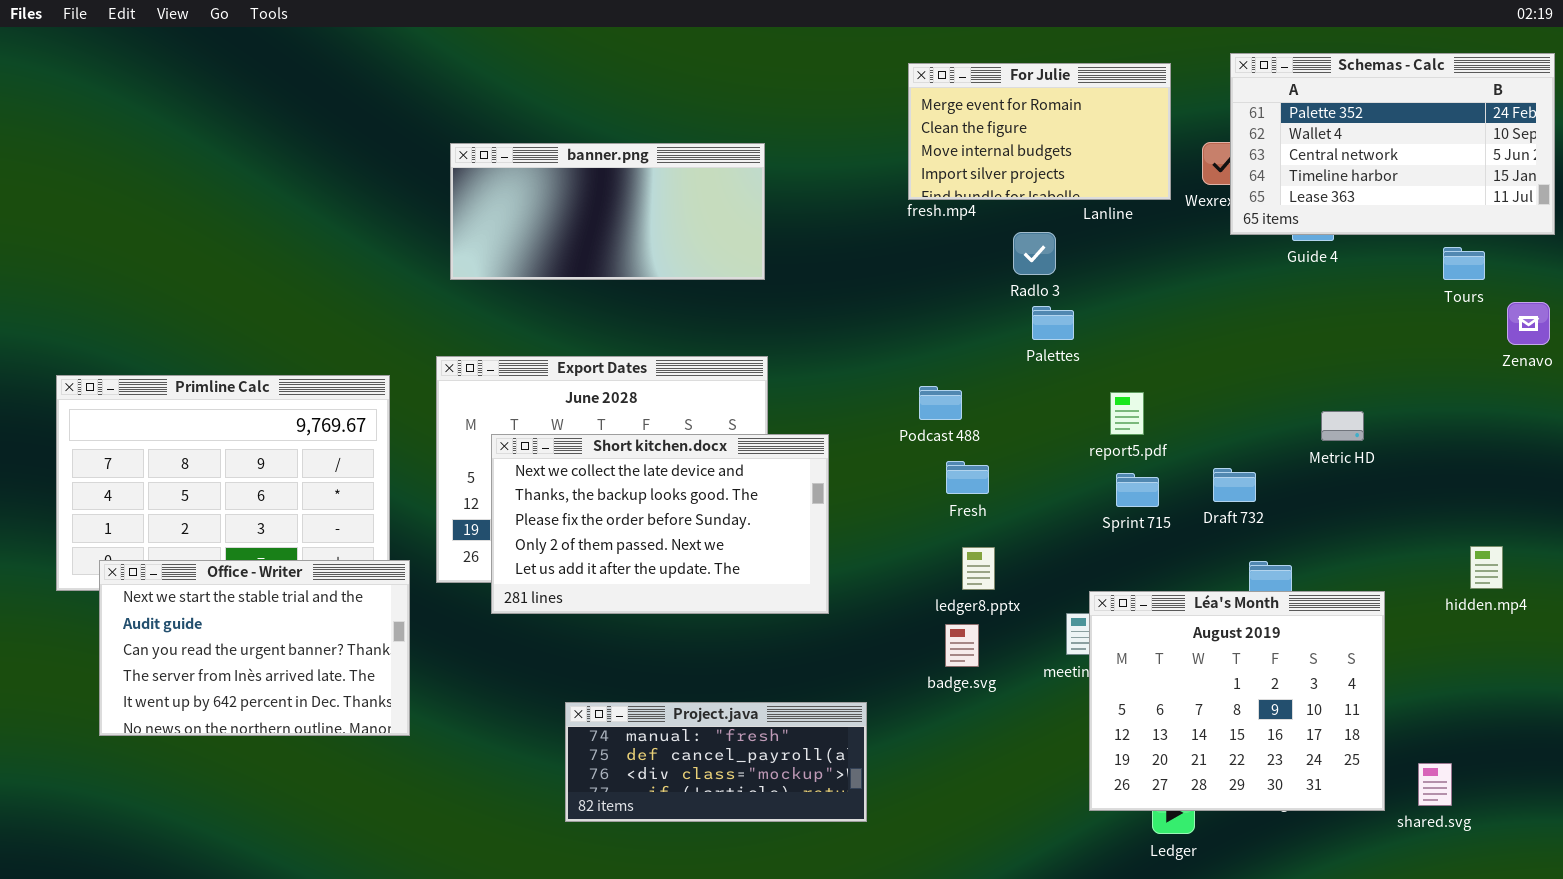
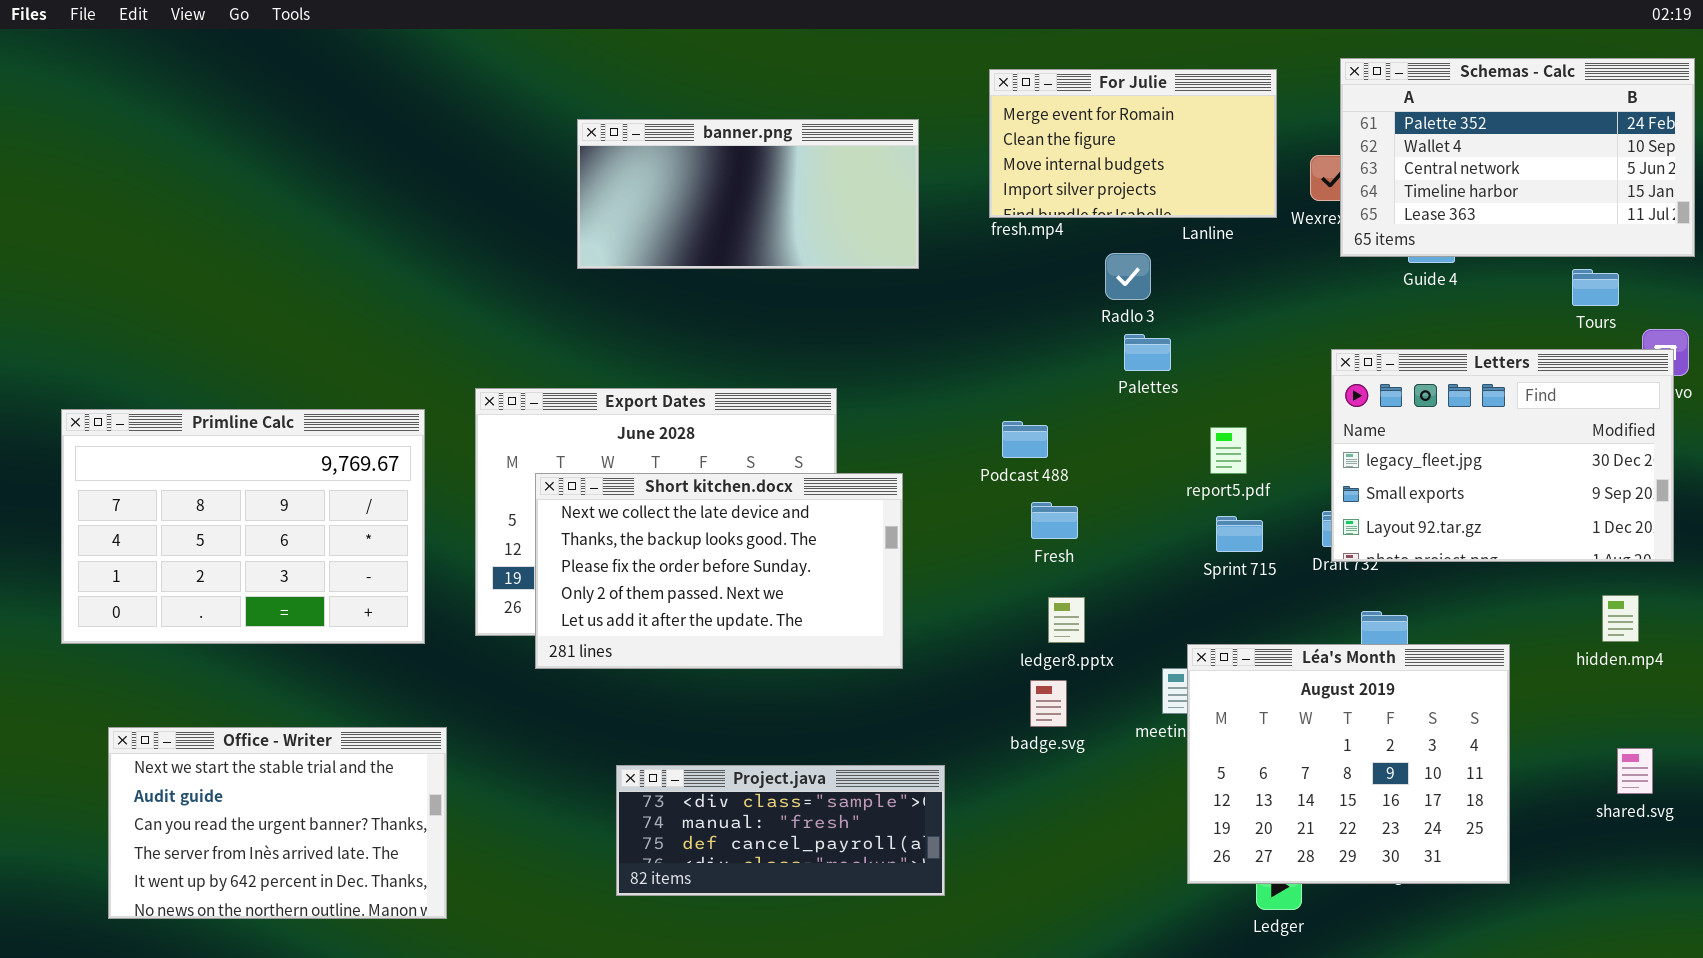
banner.png: [450,143,765,280] -> [577,119,919,269], moved
Letters: none -> [1331,349,1674,562], opened
Office - Writer: [99,560,410,736] -> [108,727,447,919], moved
Project.java: [565,702,867,822] -> [616,765,945,896], scrolled up 1 row
shared.svg: [1418,763,1452,806] -> [1617,748,1653,794], moved

